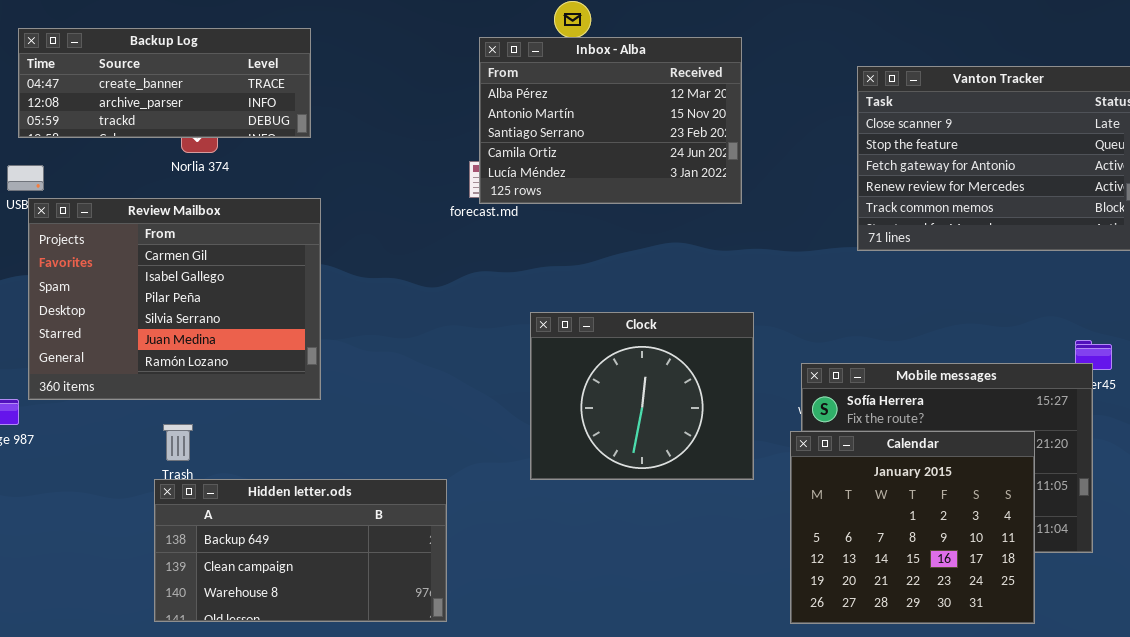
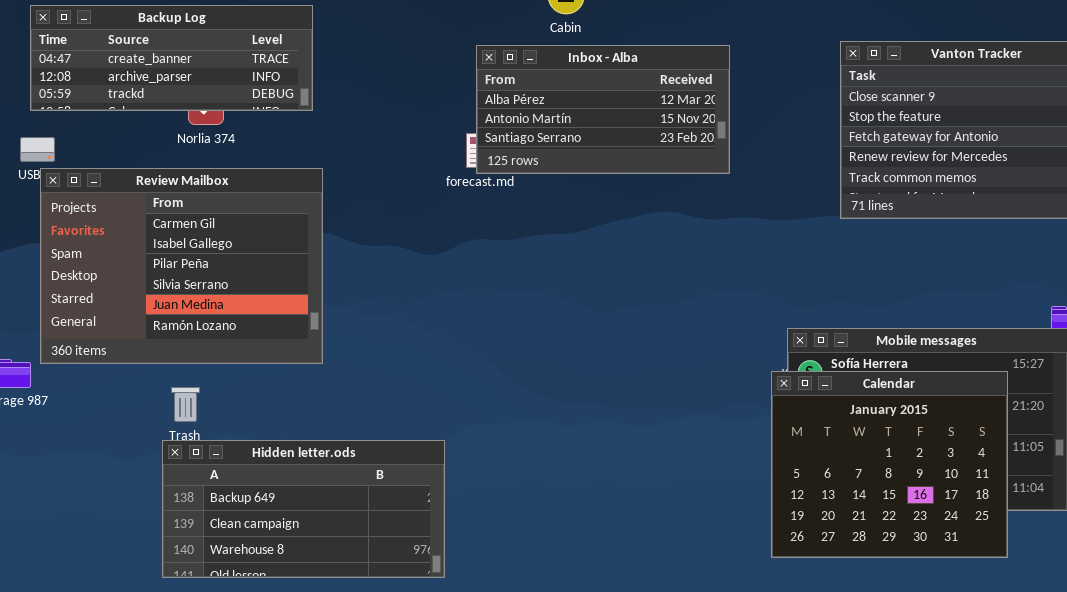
Inbox - Alba: [479,37,742,204] -> [476,45,730,174], resized
Clock: [530,312,754,480] -> none, closed
Calendar: [790,431,1035,624] -> [771,371,1008,558], moved

